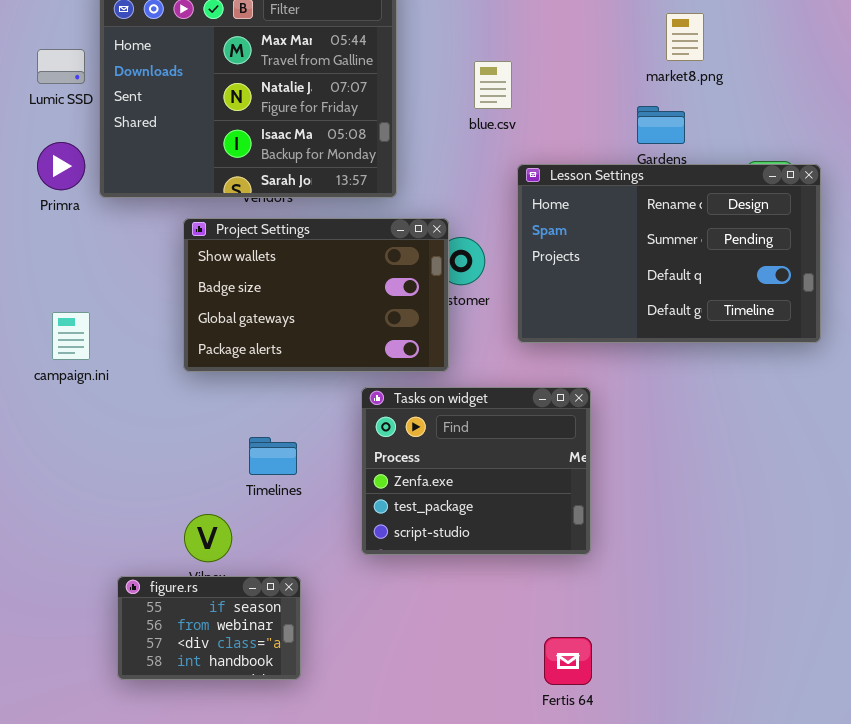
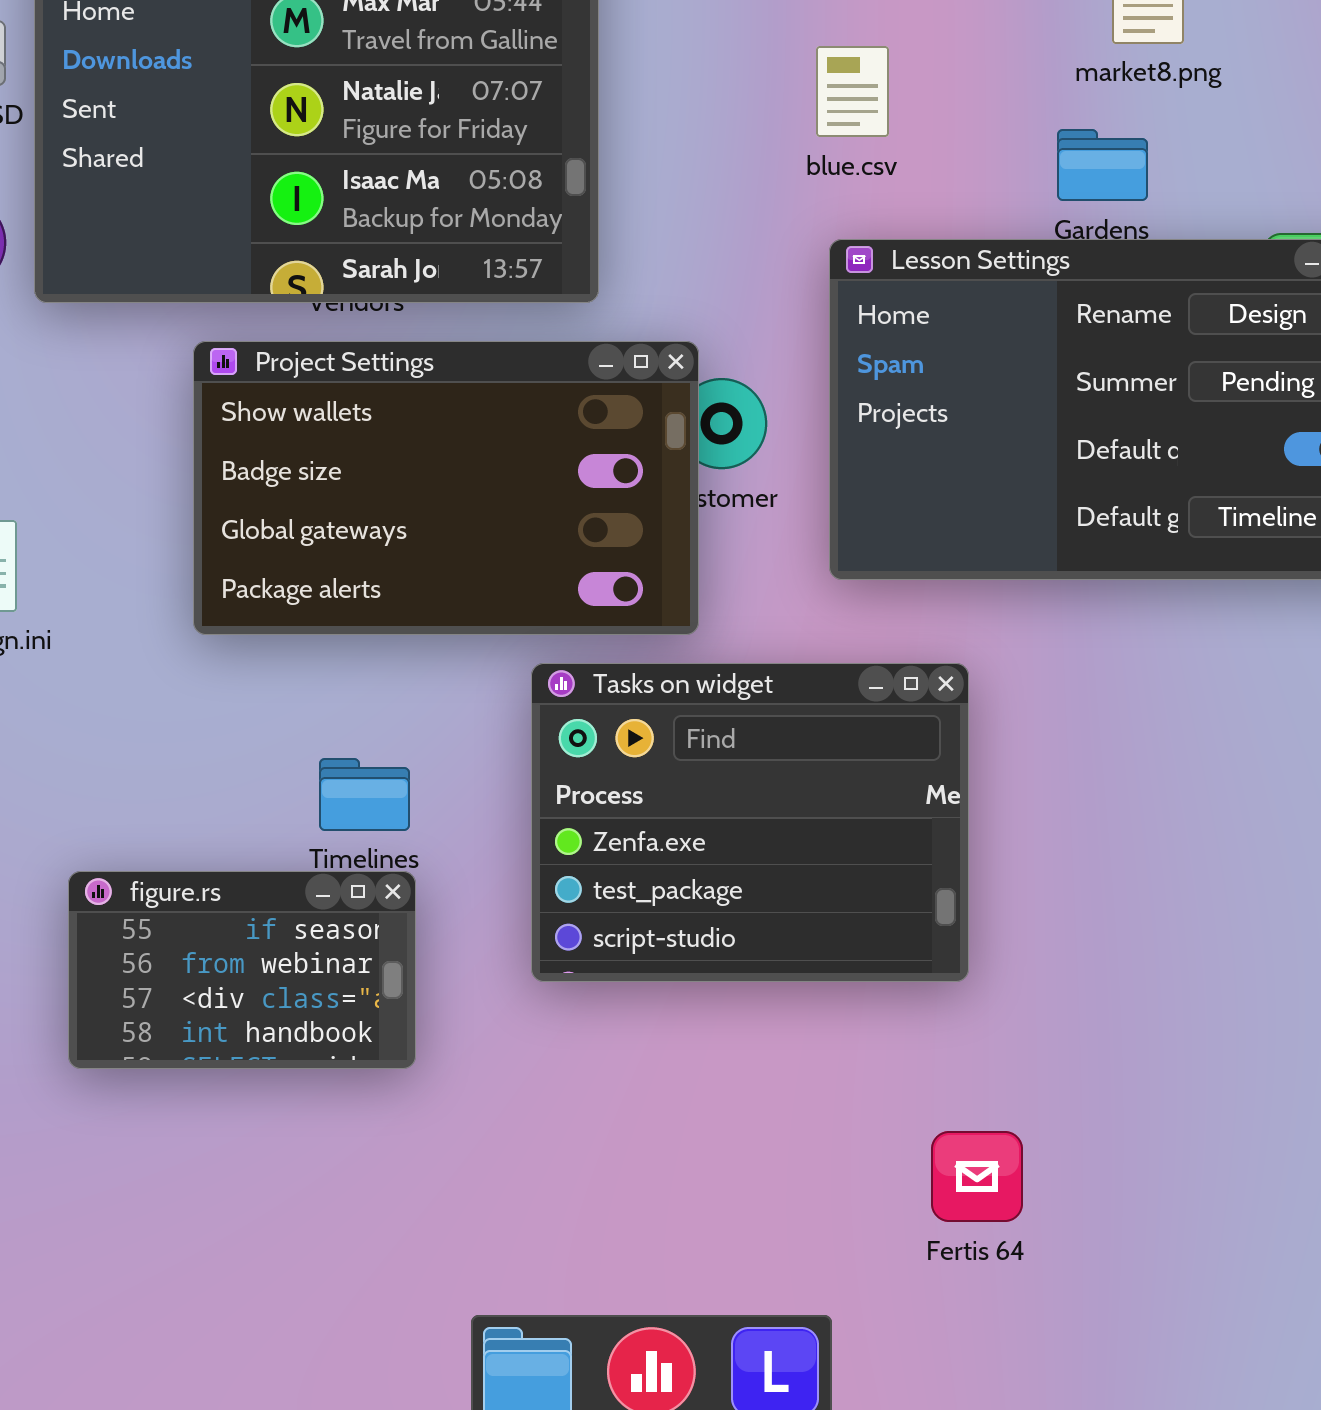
blue.csv: [474,61,512,109] -> [816,46,889,137], moved
figure.rs: [117,576,301,680] -> [68,871,416,1069], moved
Fertis 64: [544,637,592,685] -> [931,1131,1023,1222], moved

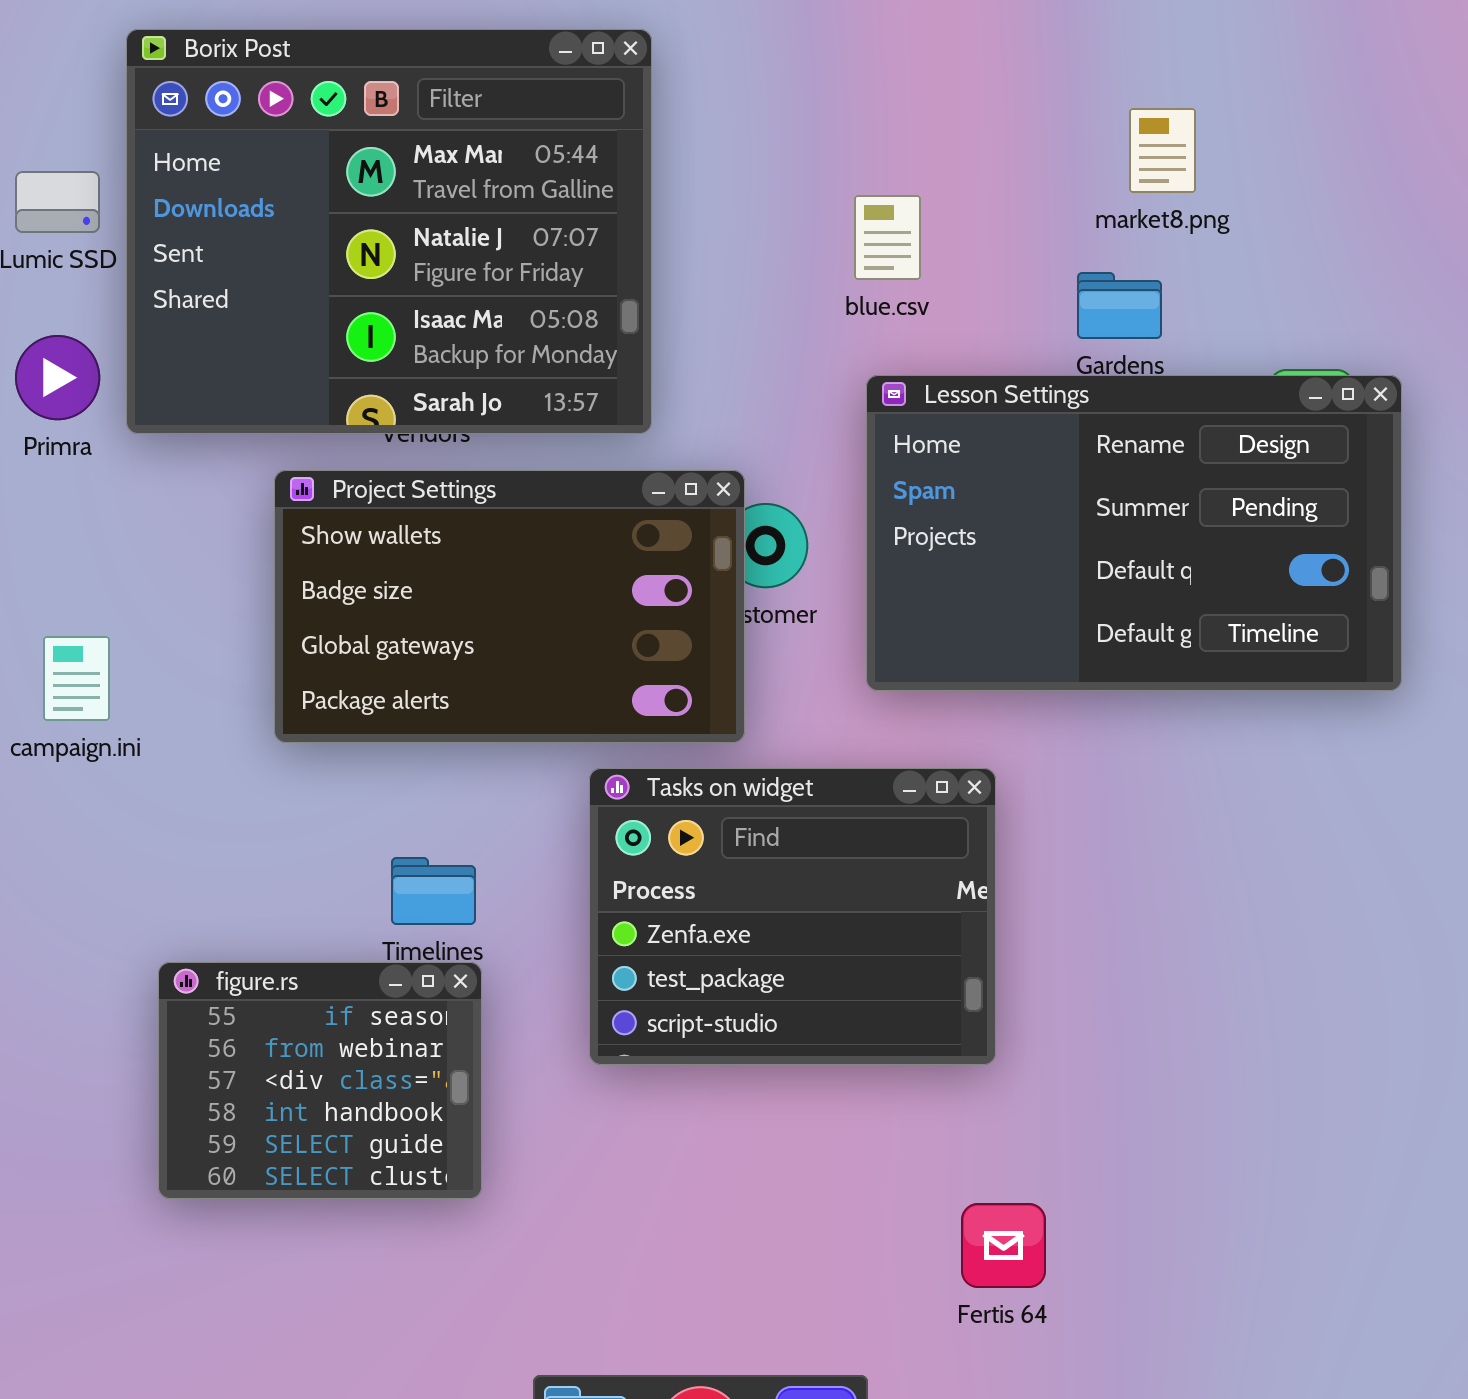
figure.rs: [68,871,416,1069] -> [158,962,482,1199], resized

